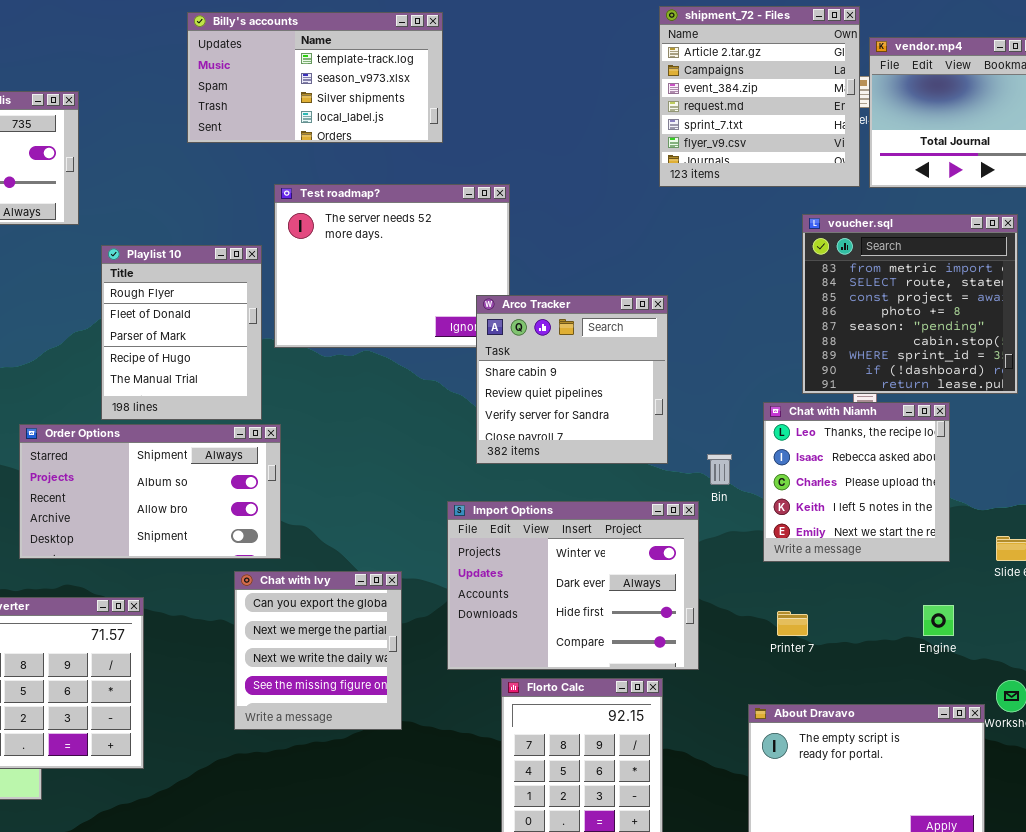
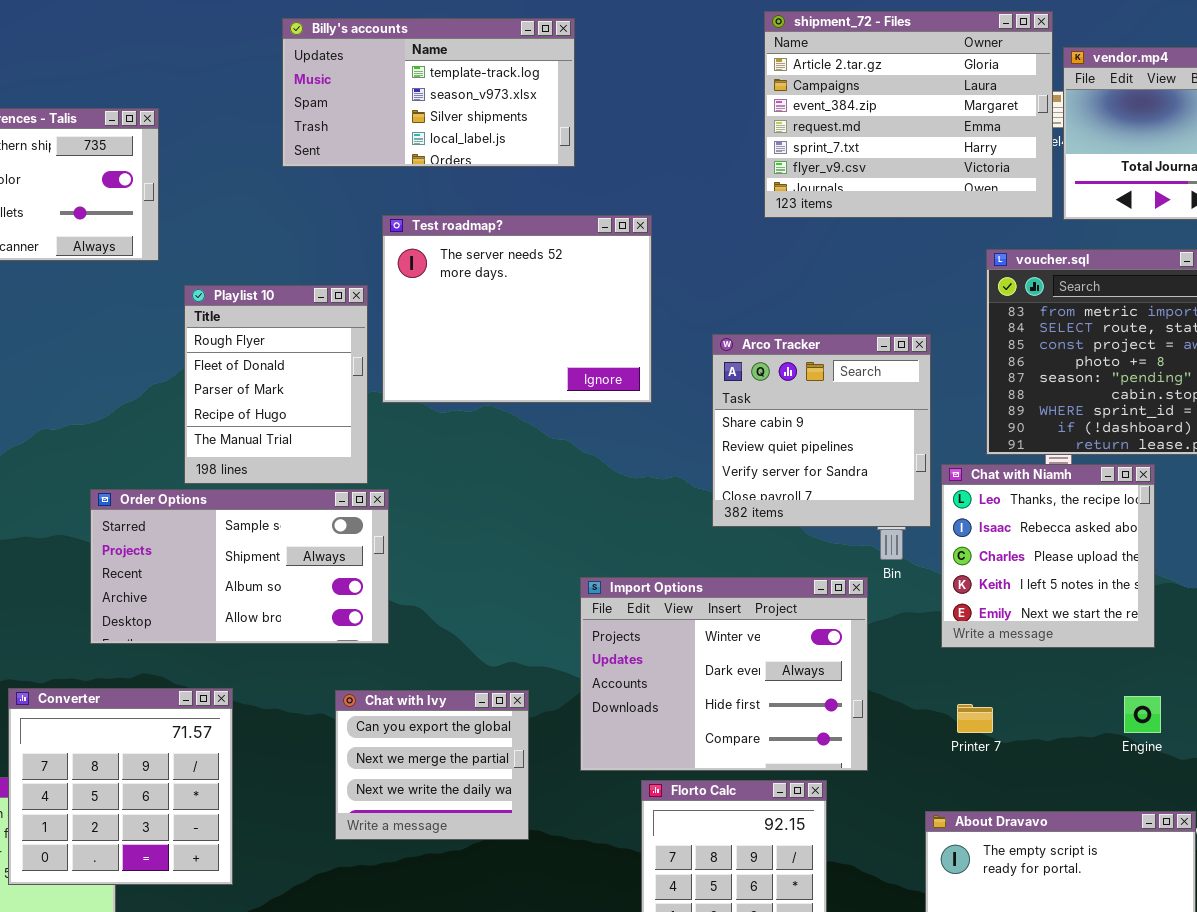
shipment_72 - Files: [659,6,860,187] -> [764,11,1053,218], resized
Arco Tracker: [476,295,668,464] -> [712,334,931,527], moved
Order Options: [19,424,281,559] -> [90,489,389,644], scrolled up 1 row
Chat with Ivy: [234,571,402,730] -> [335,690,529,840], resized

